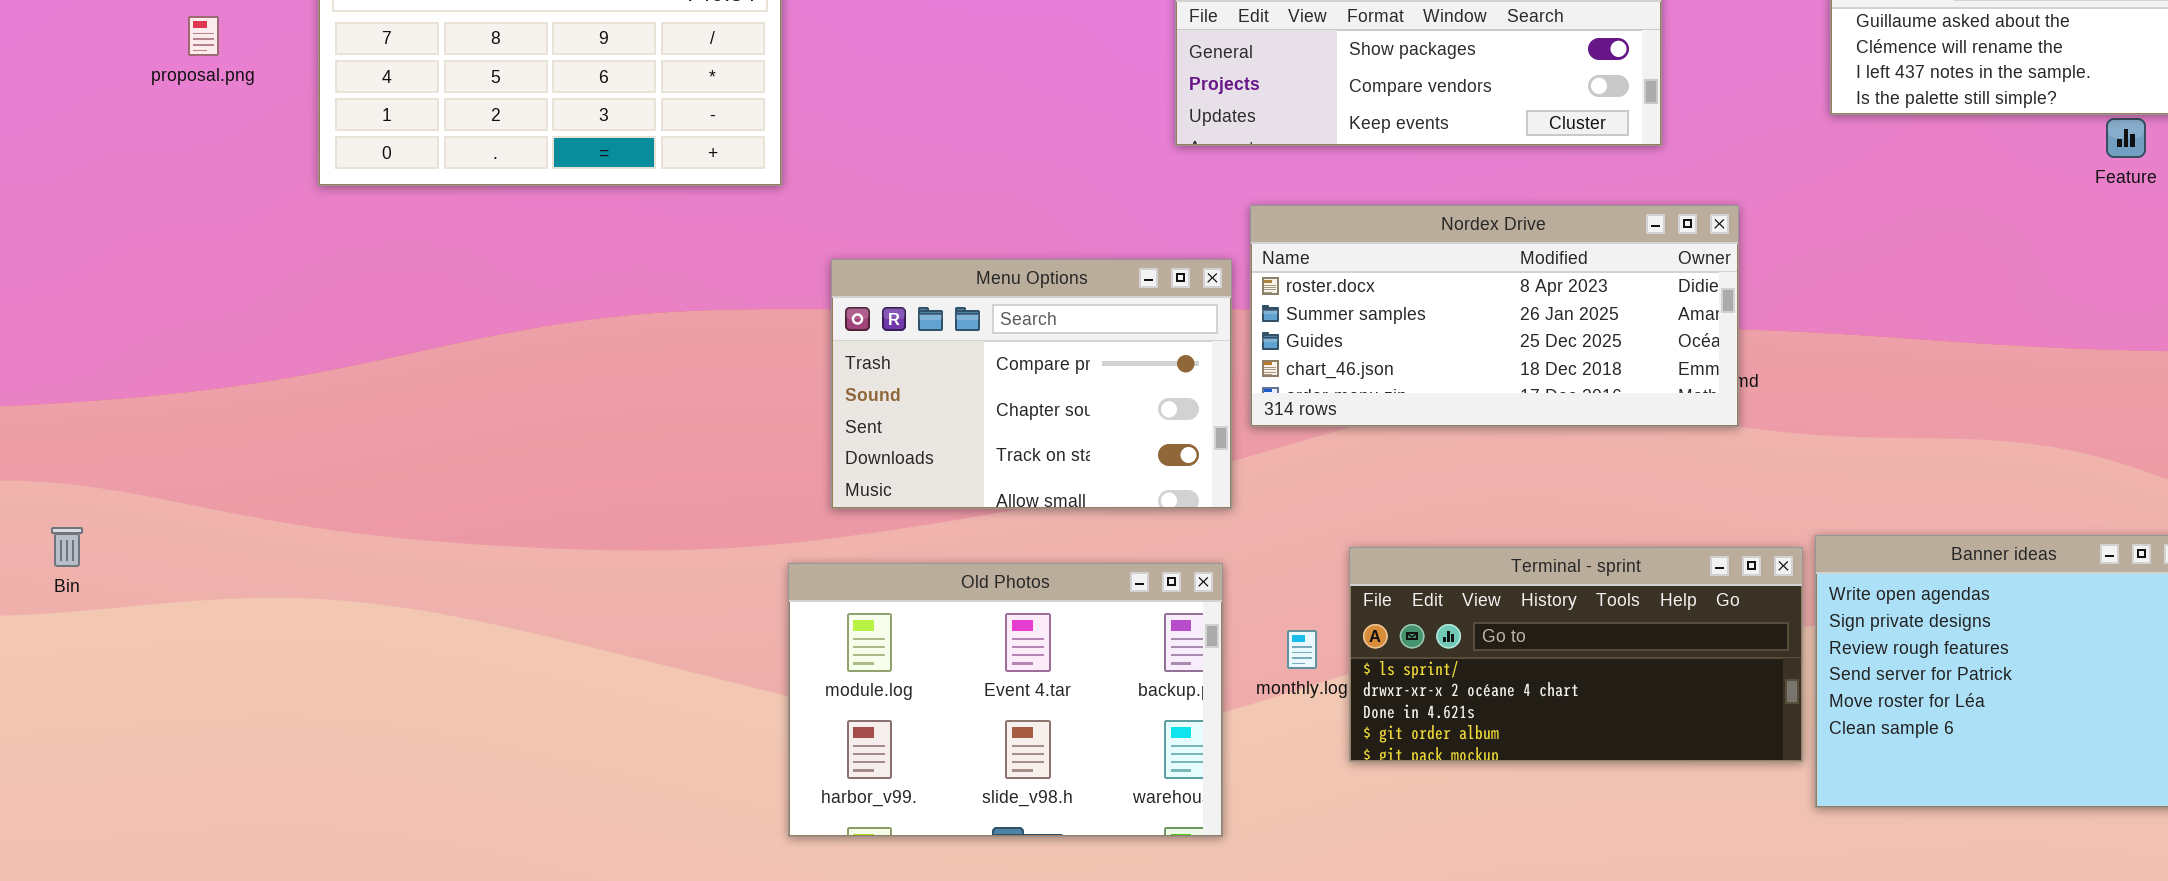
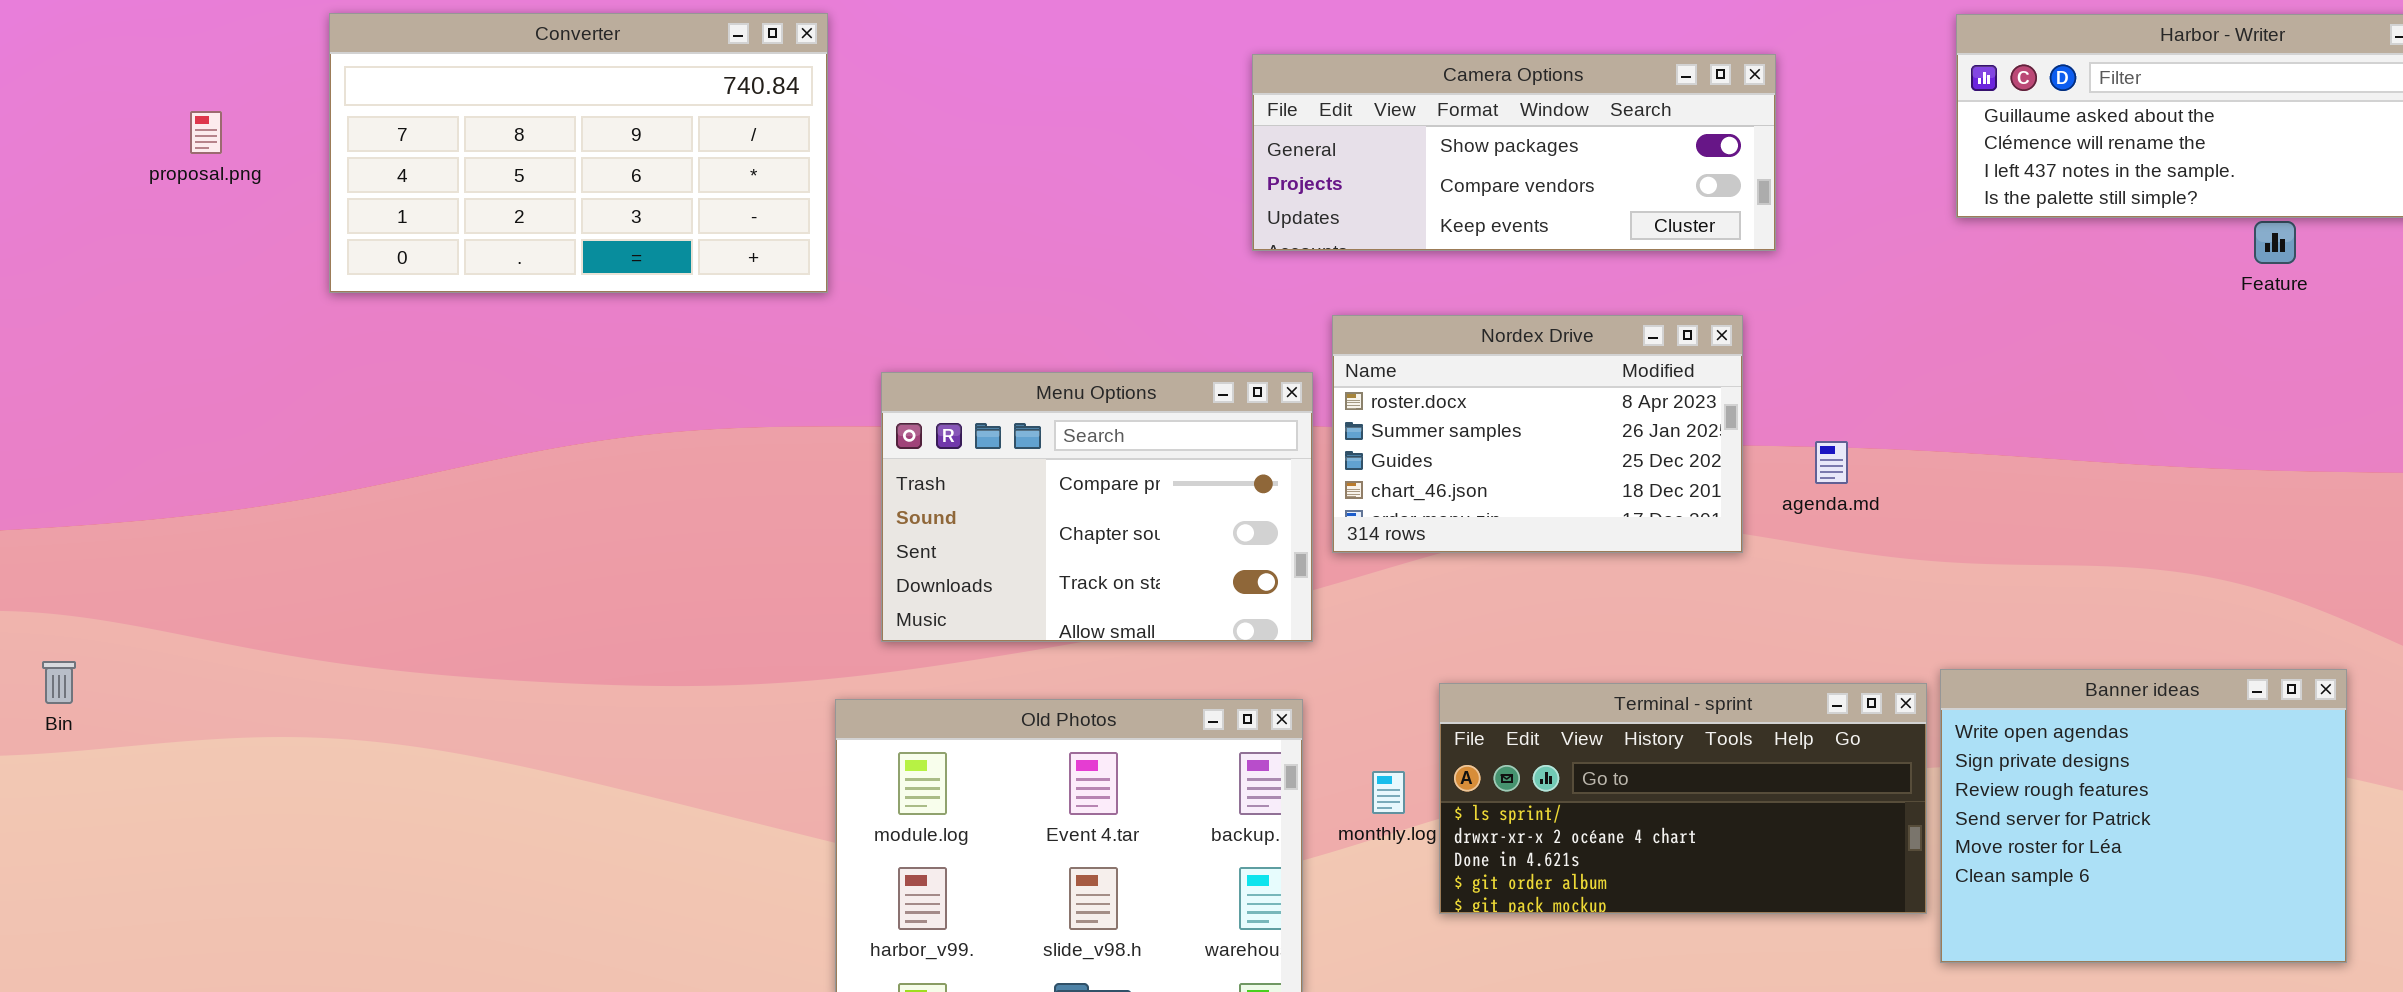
Nordex Drive: [1250,205,1739,427] -> [1332,315,1743,553], resized

